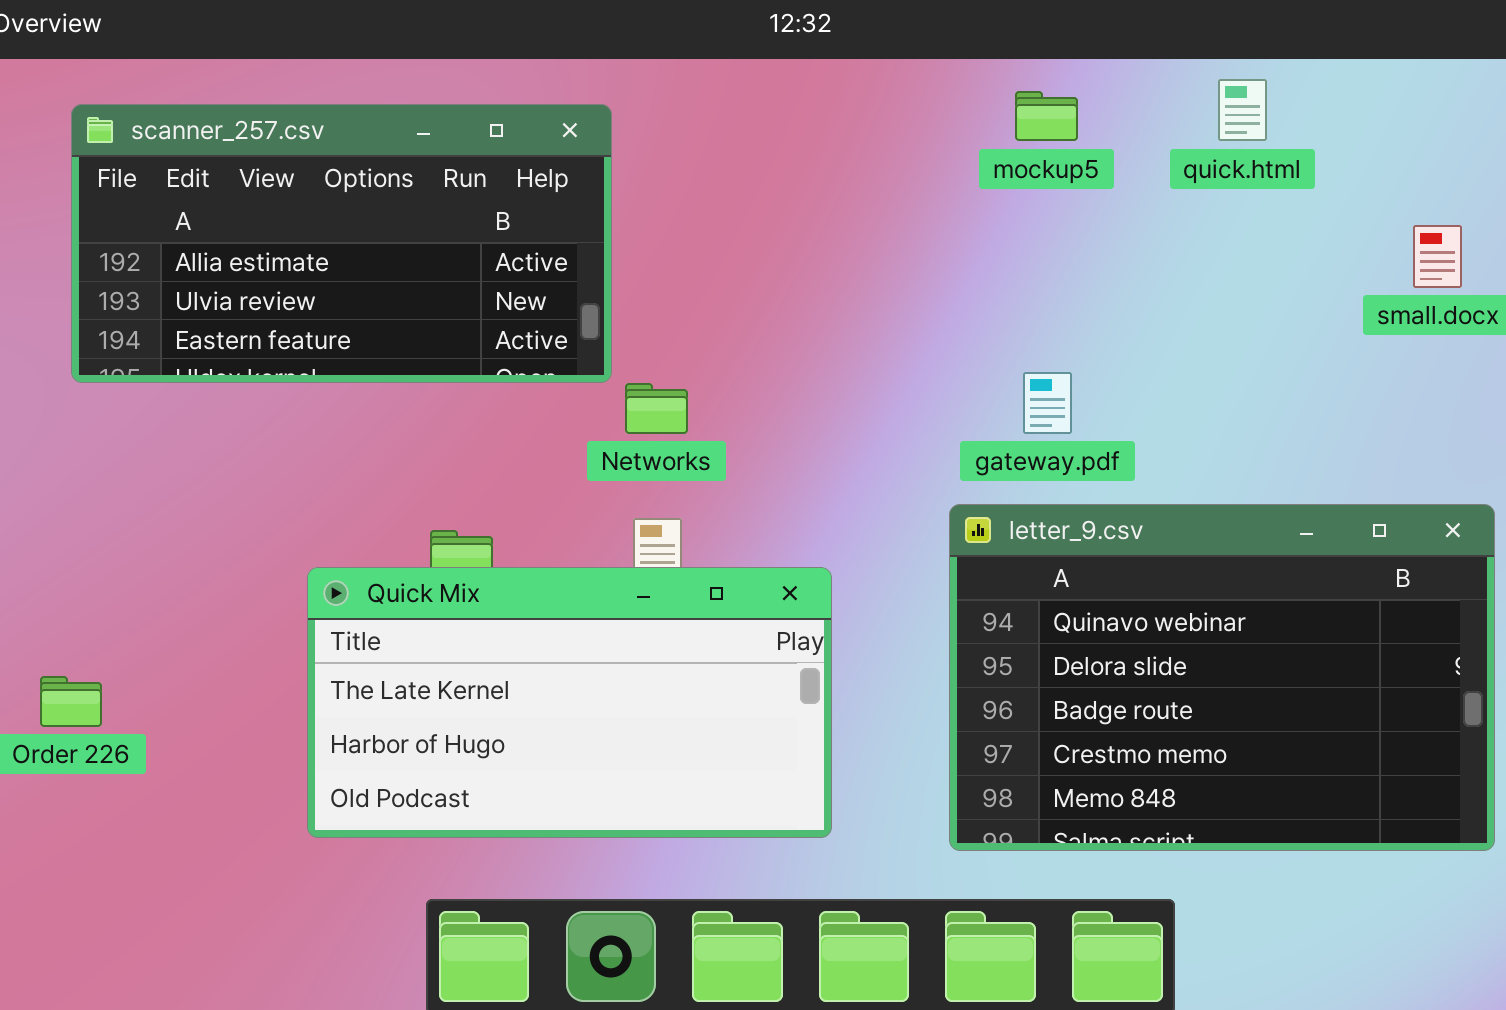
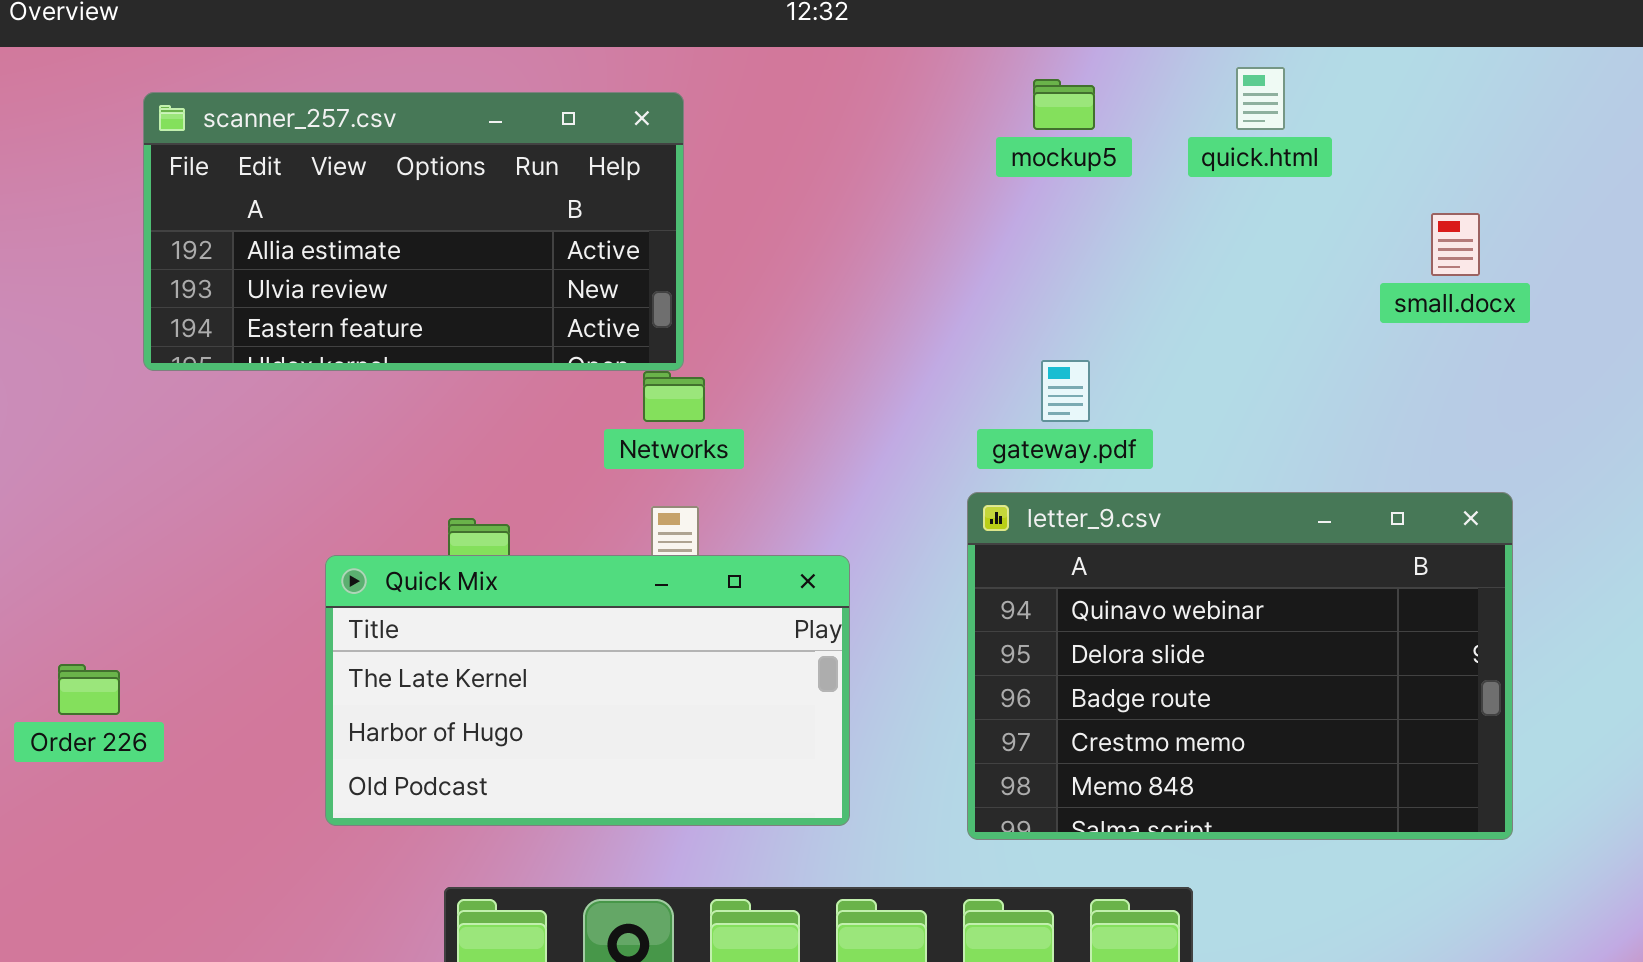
scanner_257.csv: [71,104,612,383] -> [143,92,684,371], moved

